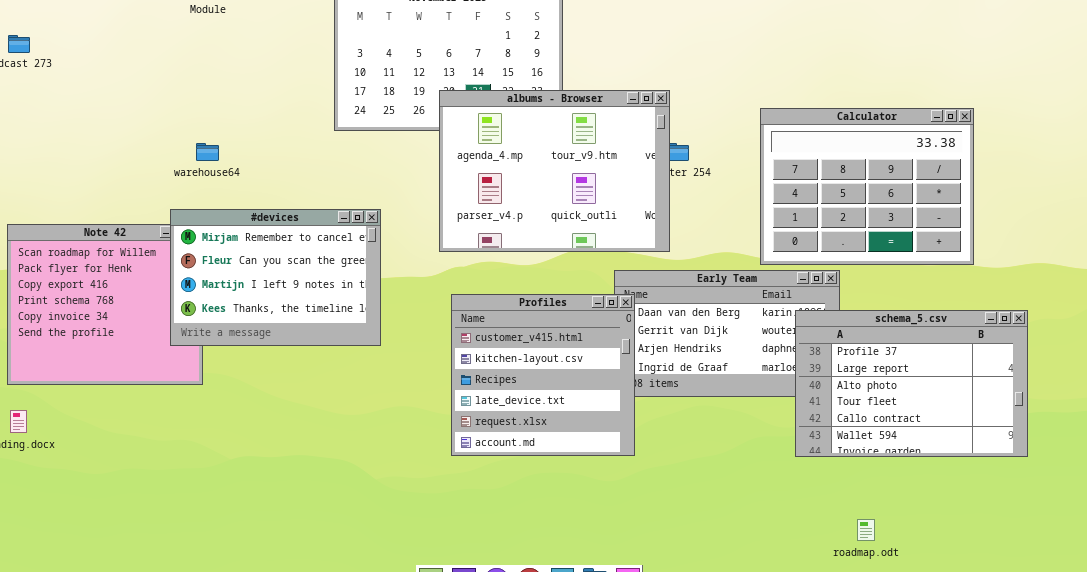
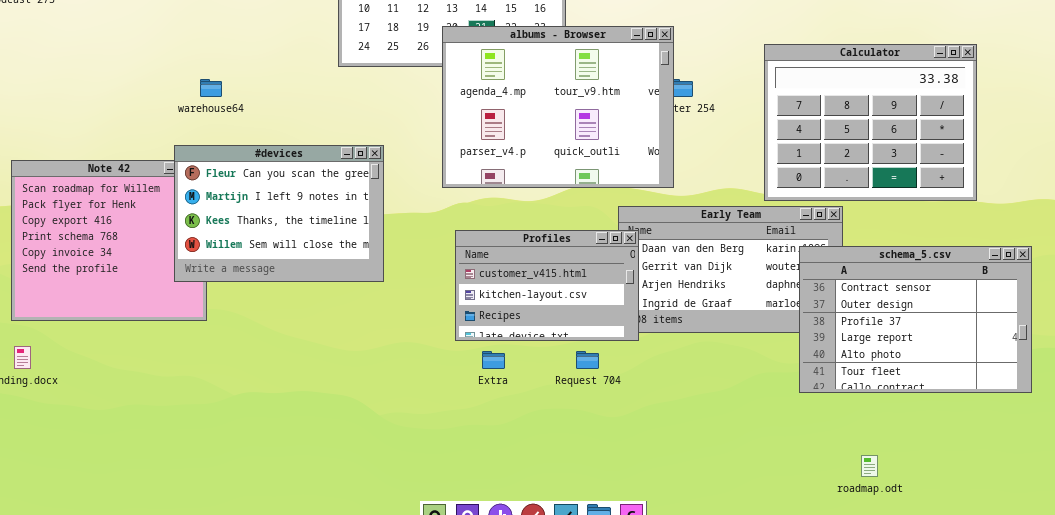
#devices: [170,209,381,346] -> [174,145,384,282], scrolled down 1 row
Profiles: [451,294,635,456] -> [455,230,639,341], resized
schema_5.csv: [795,310,1028,457] -> [799,246,1032,393], scrolled up 2 rows

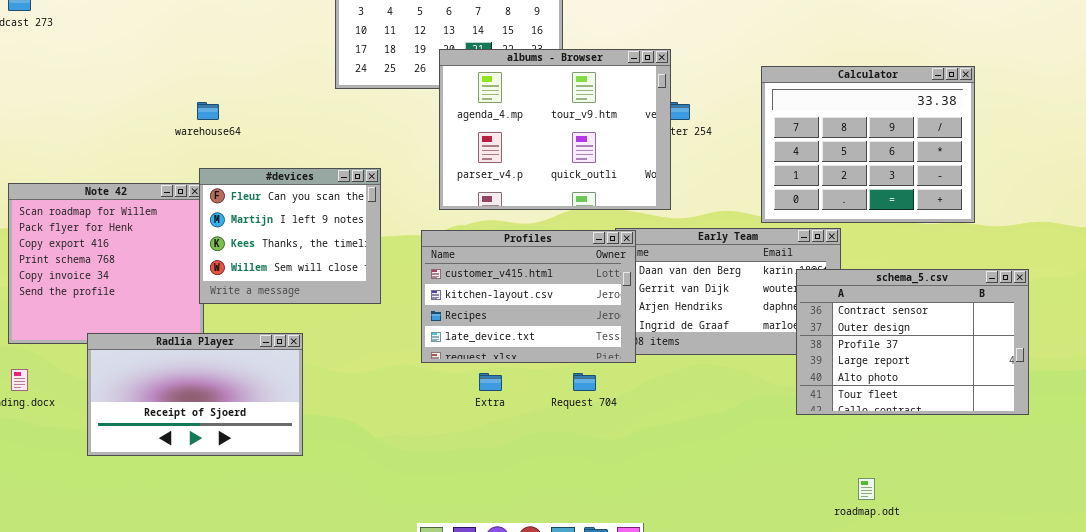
#devices: [174,145,384,282] -> [199,168,381,304], resized
Profiles: [455,230,639,341] -> [421,230,636,363], resized
Radlia Player: none -> [87,333,303,456], opened

